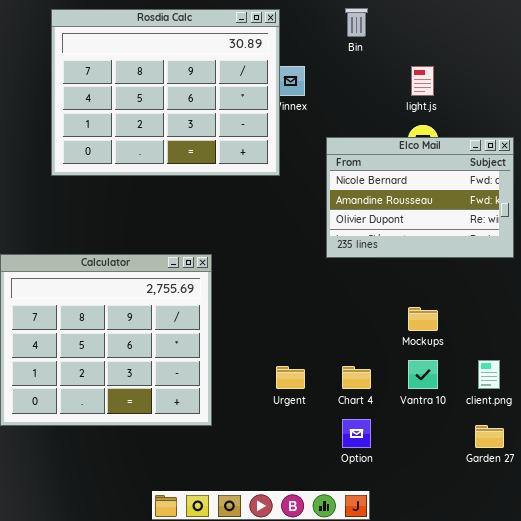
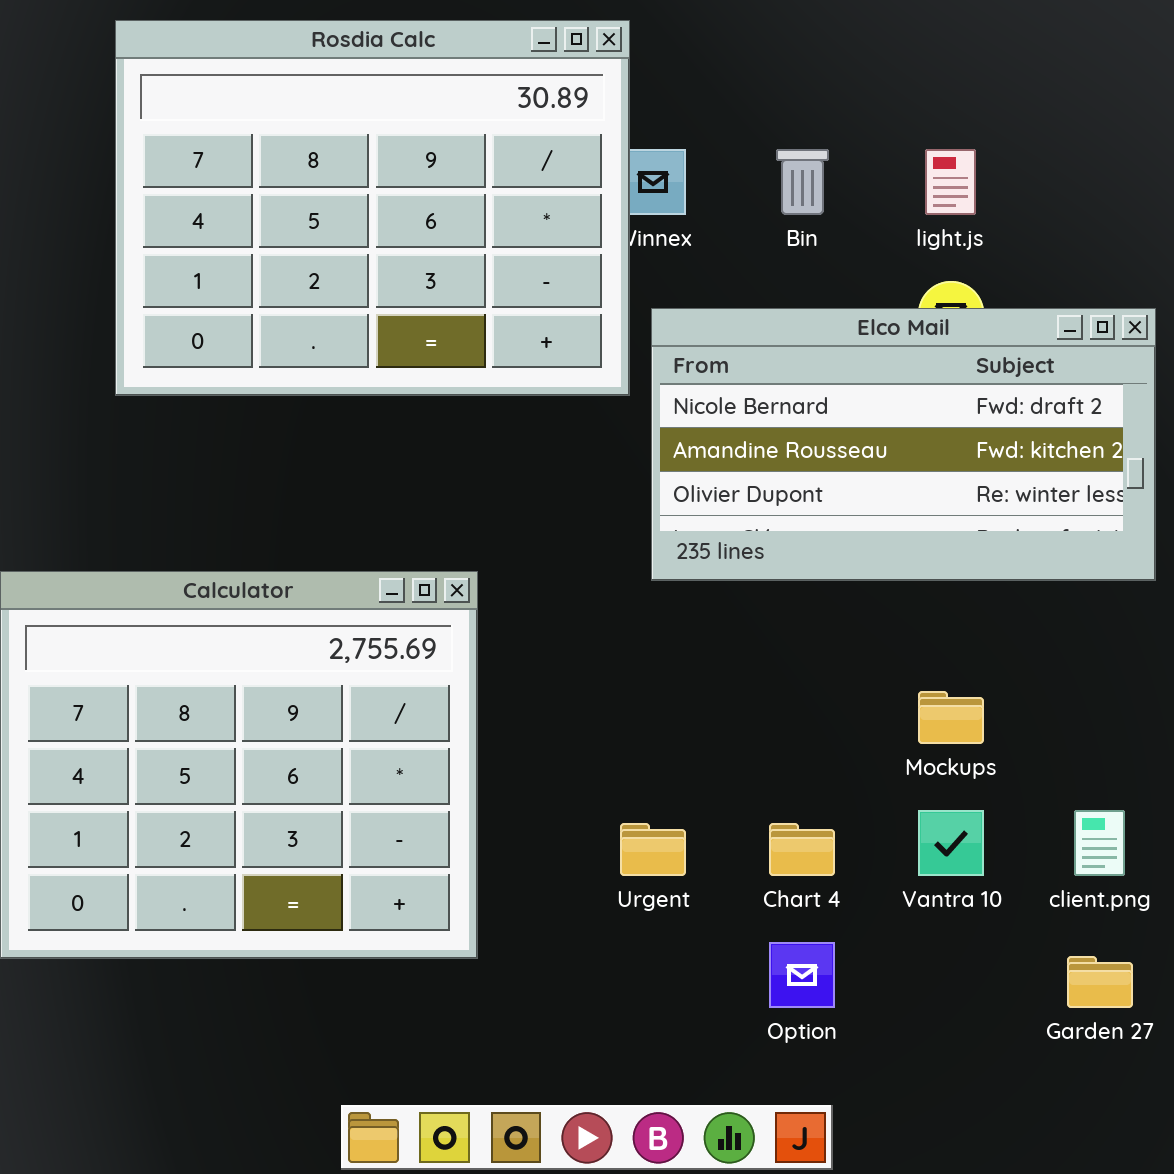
Bin: [345,8,368,37] -> [776,149,829,215], moved
Elco Mail: [326,137,514,258] -> [651,308,1156,581], resized

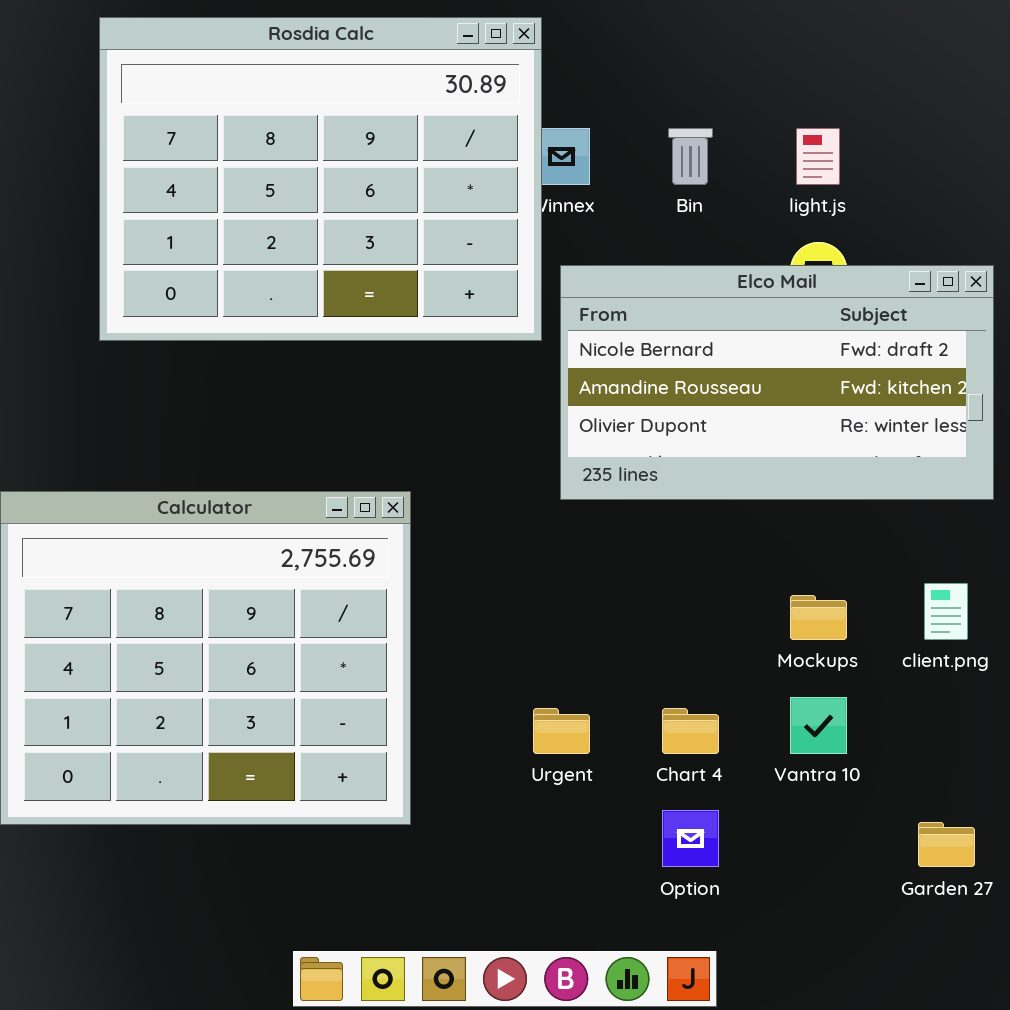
client.png: [1074,810,1125,876] -> [924,583,968,640], moved

